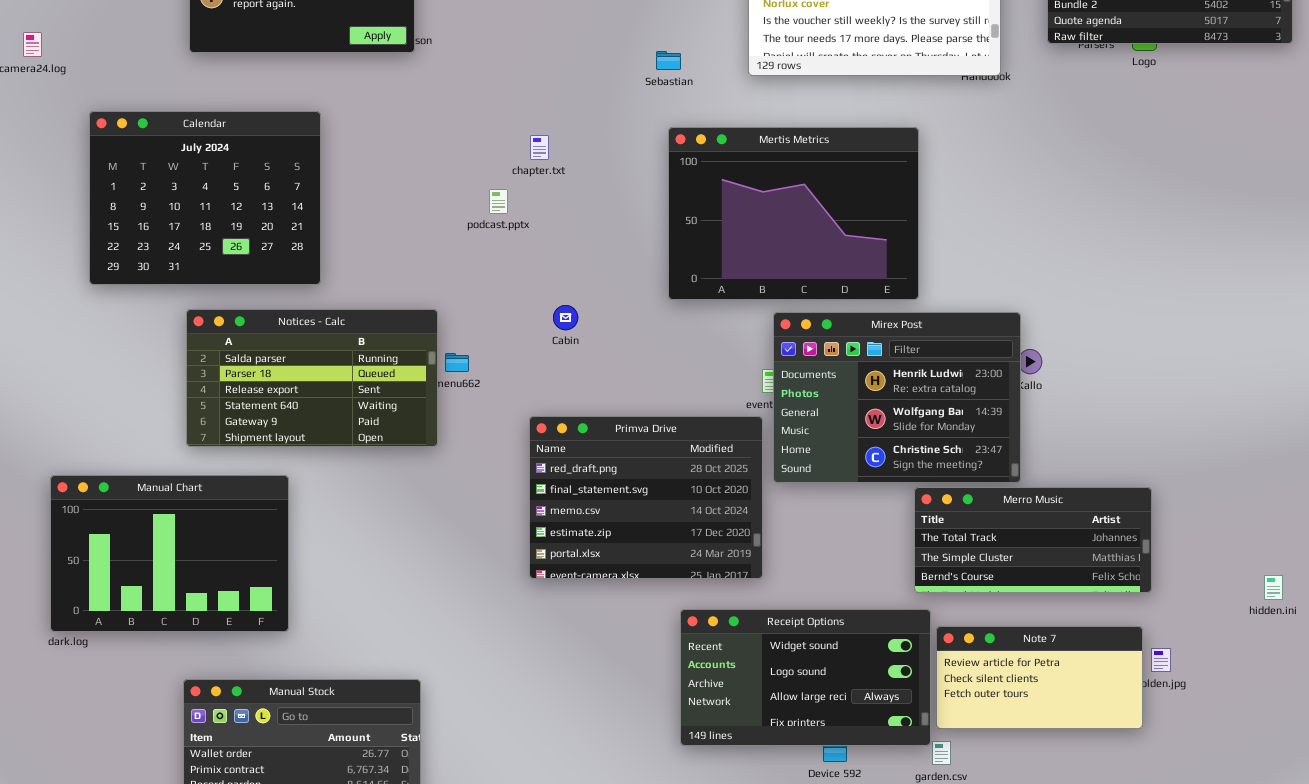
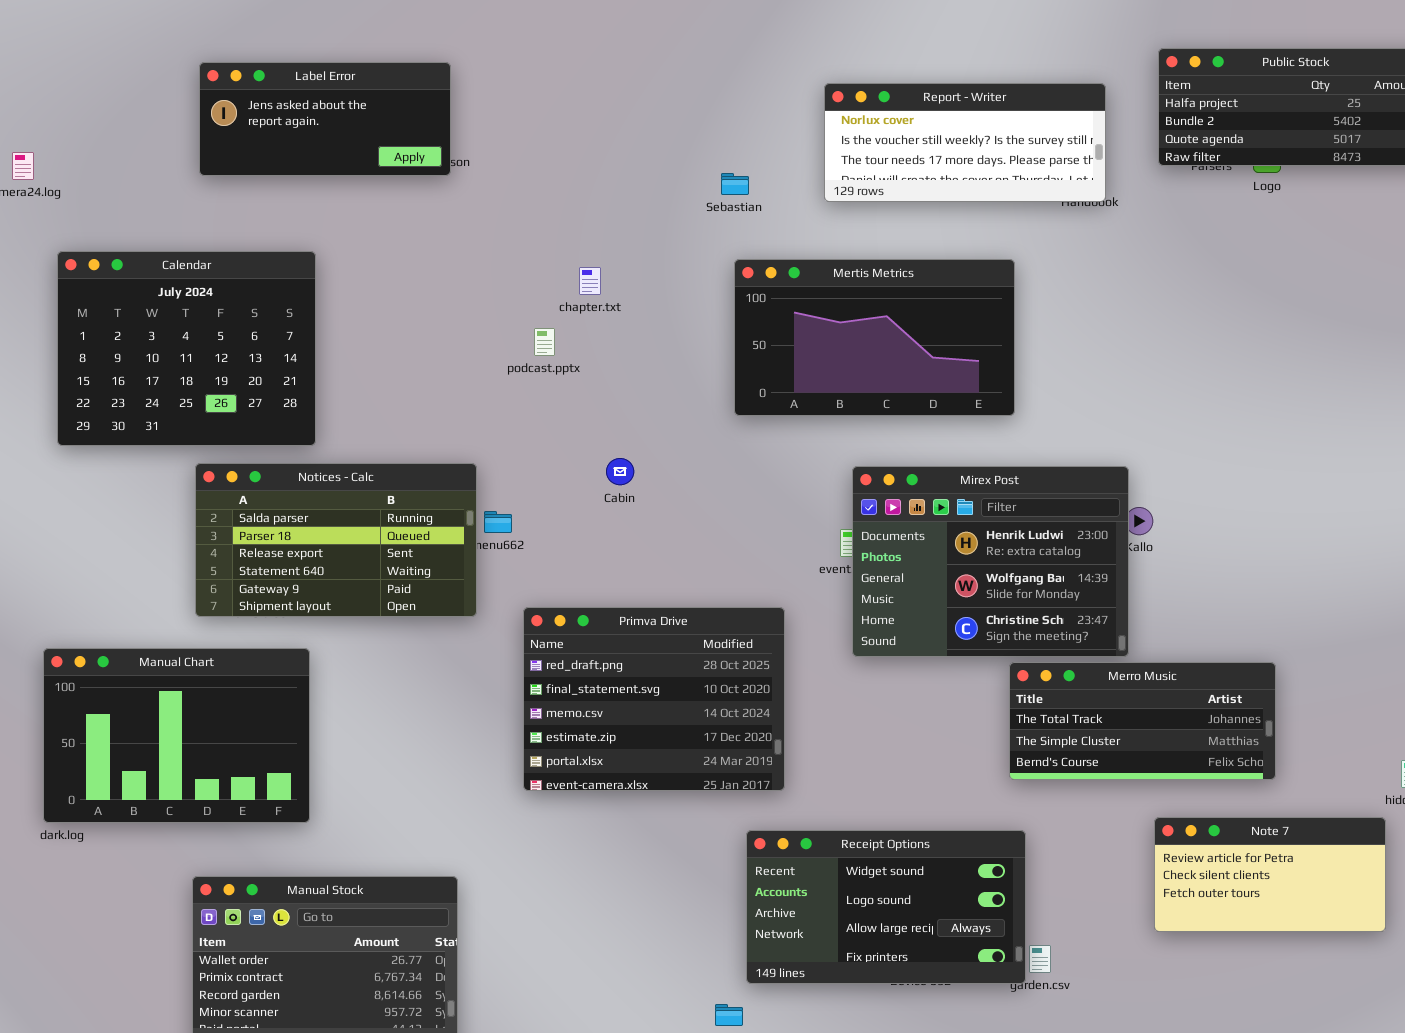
Calendar: [89,111,321,285] -> [57,251,316,446], moved
Mertis Metrics: [668,127,919,300] -> [734,259,1015,416], resized
Primva Drive: [529,416,763,579] -> [523,607,785,791], moved
Receipt Options: [680,609,931,746] -> [746,830,1026,984], moved
Note 7: [936,626,1143,729] -> [1154,817,1386,932], moved

